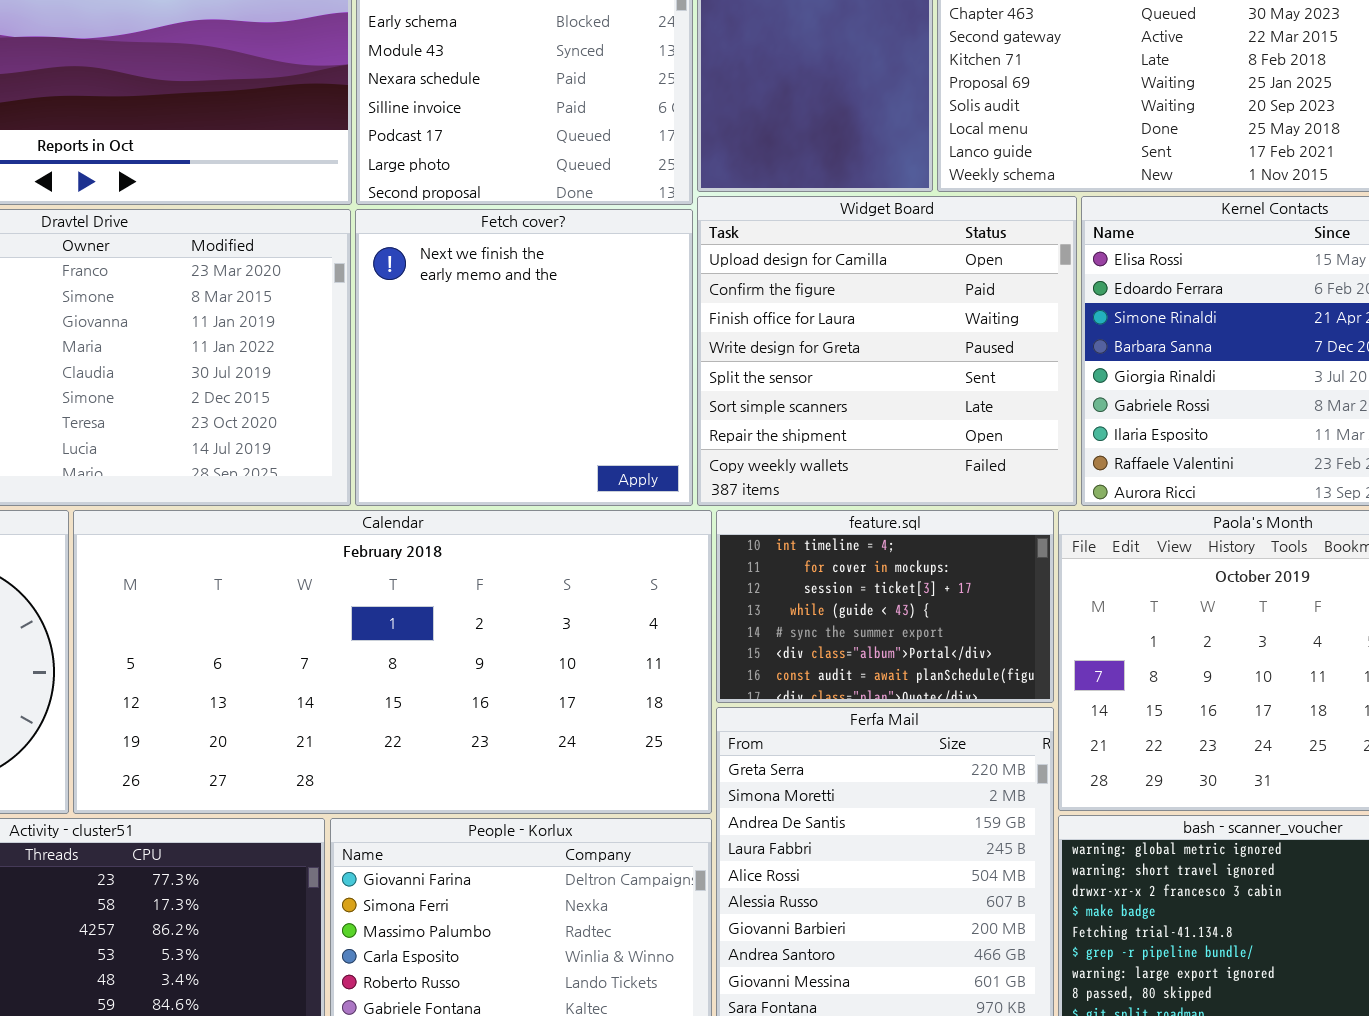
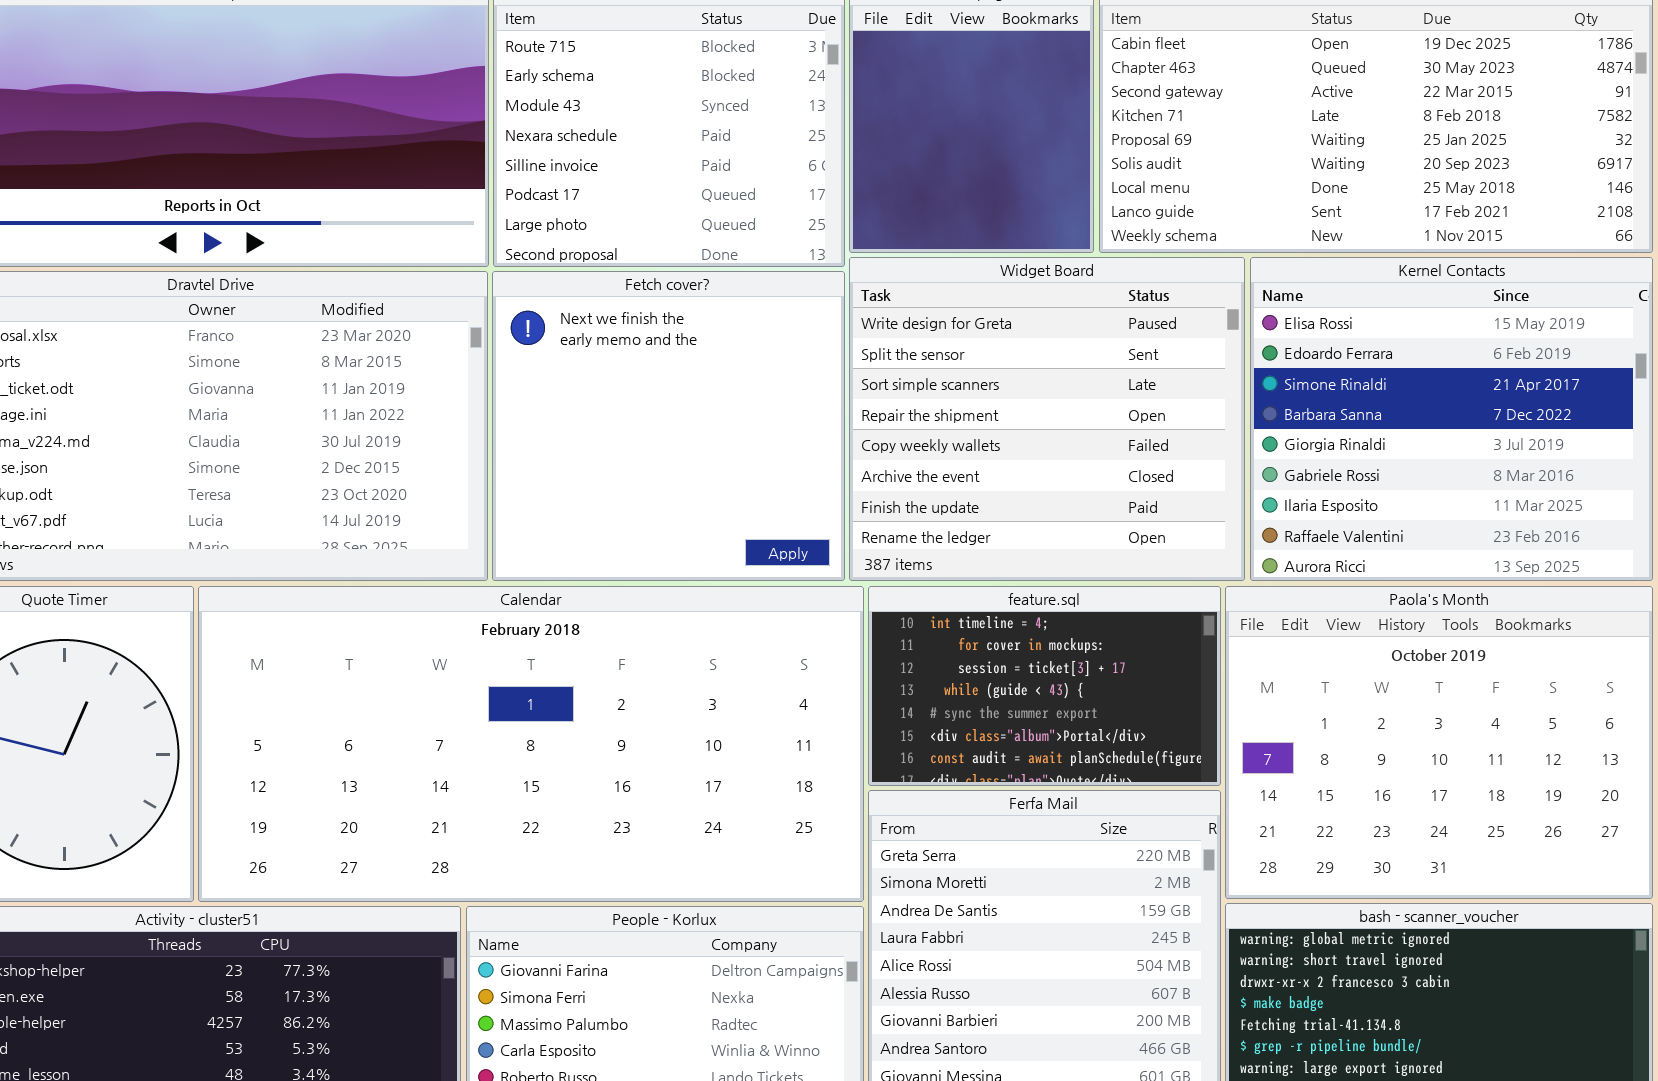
Widget Board: [697,196,1077,506] -> [849,257,1245,581], scrolled down 3 rows

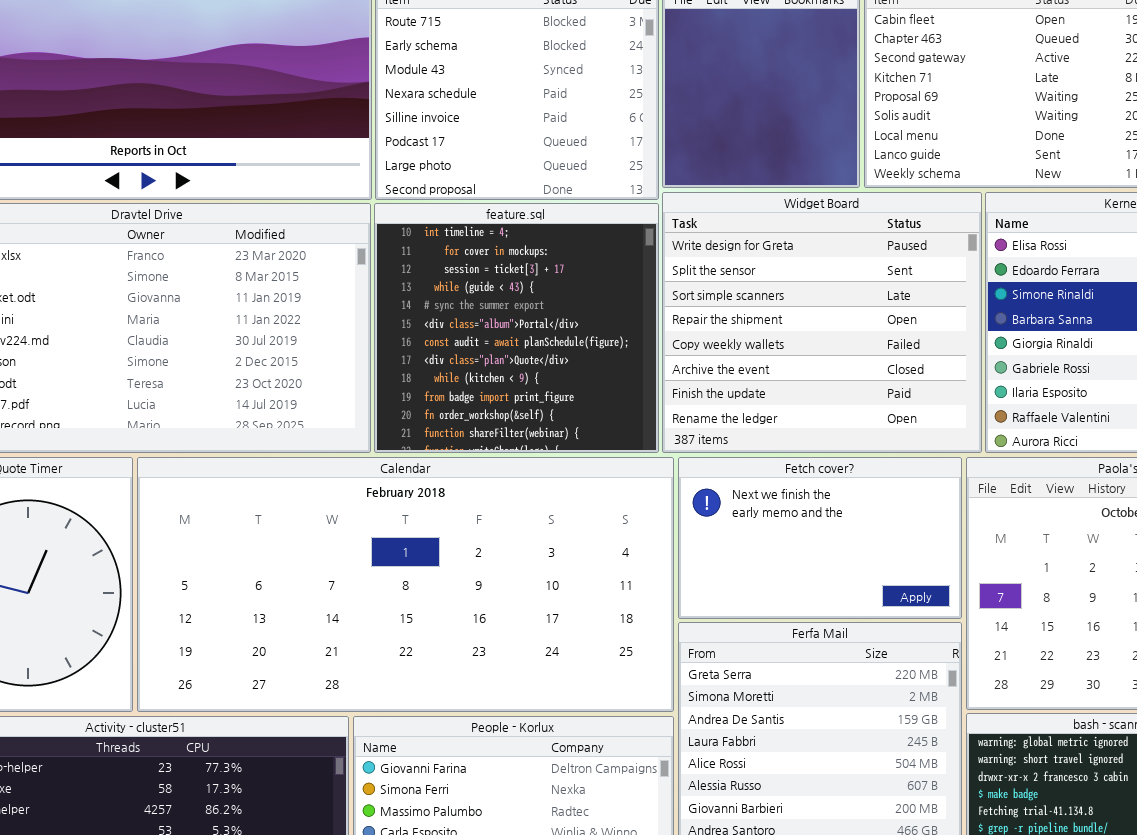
Fetch cover?: [492,271,845,581] -> [678,457,962,619], moved, resized
feature.sql: [868,586,1221,786] -> [374,203,659,453], moved, resized

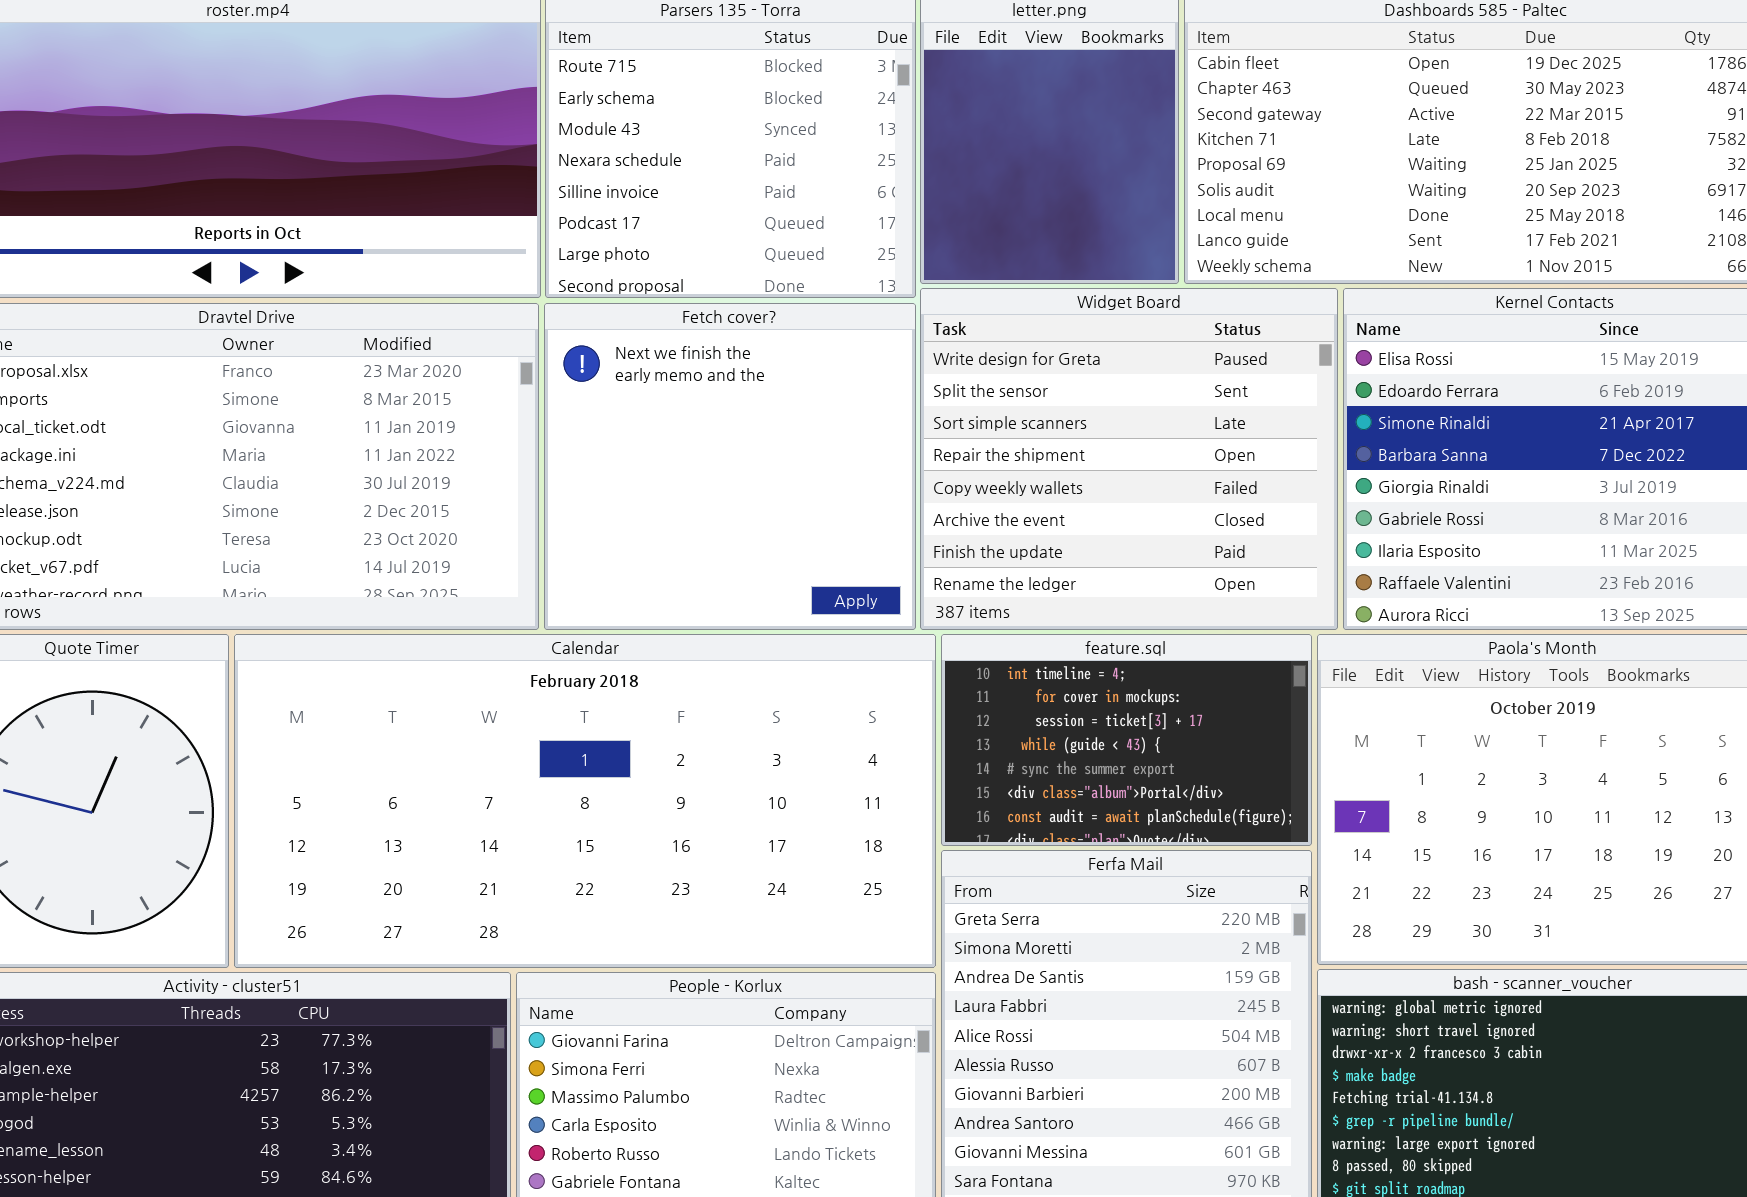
feature.sql: [374,203,659,453] -> [941,634,1312,846], moved, resized
Fetch cover?: [678,457,962,619] -> [544,303,916,630], moved, resized

